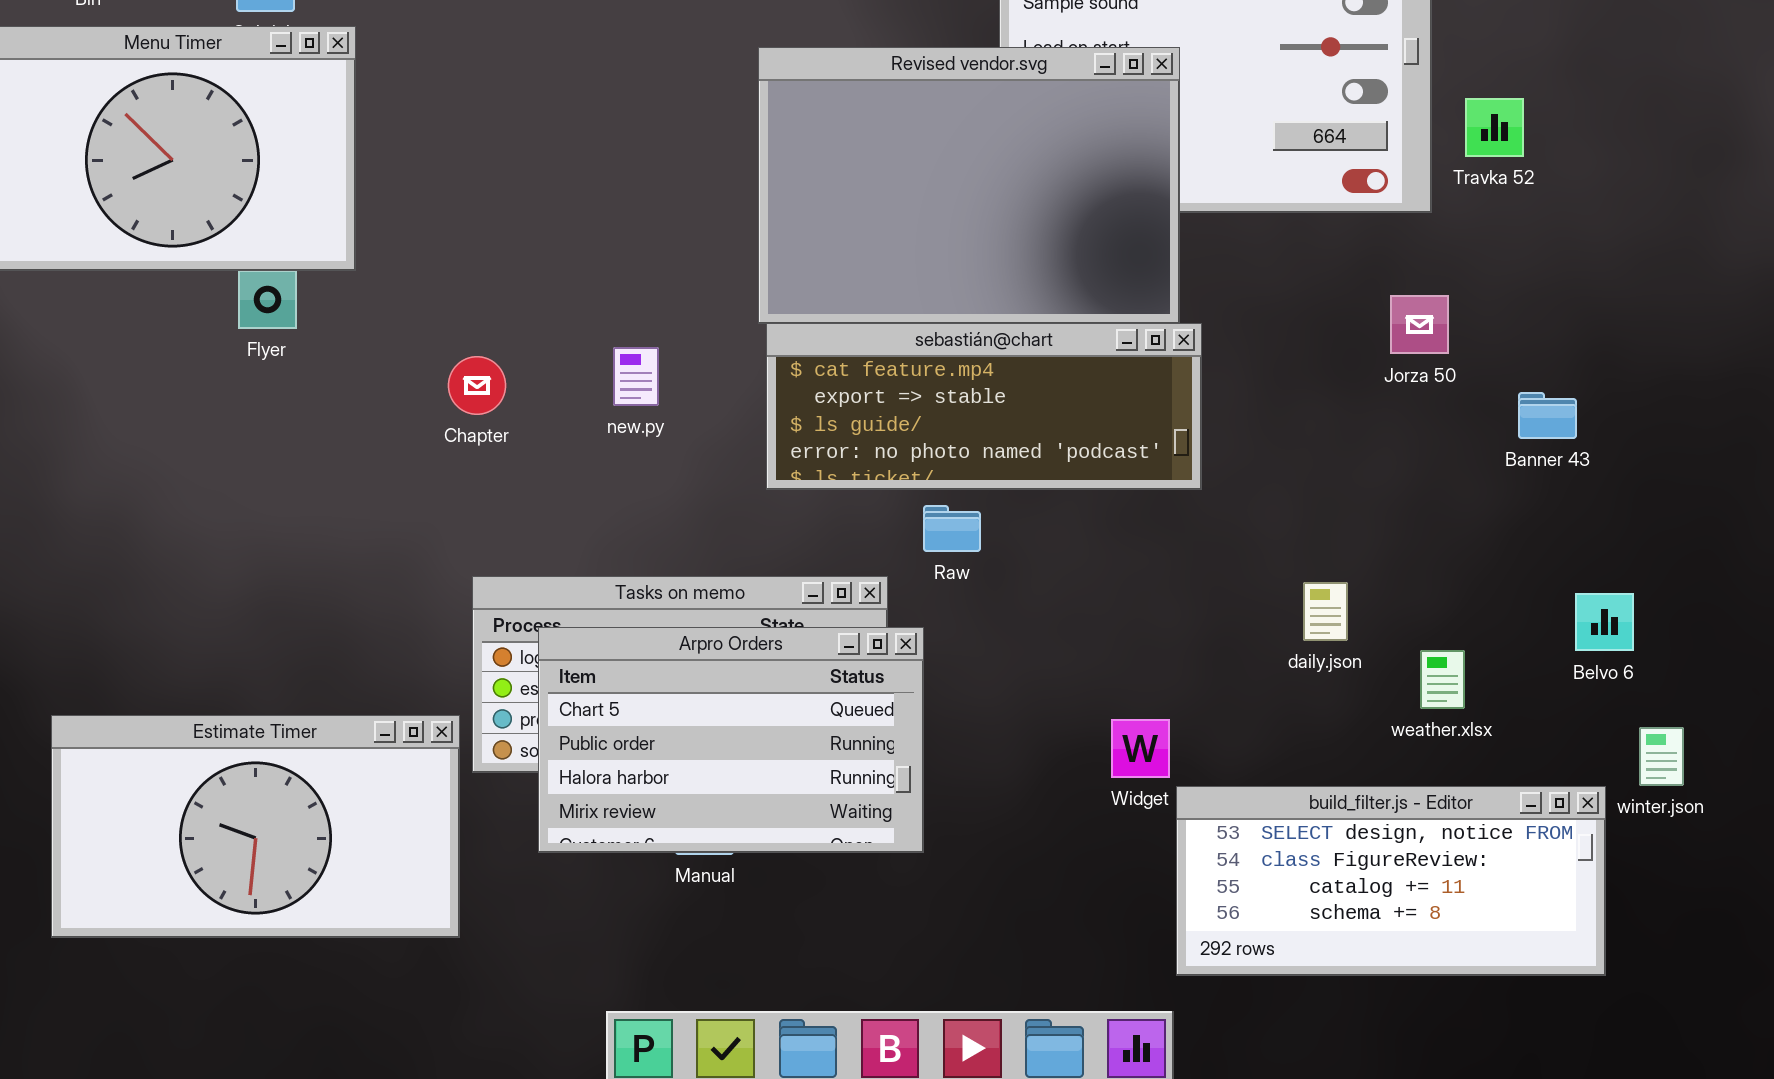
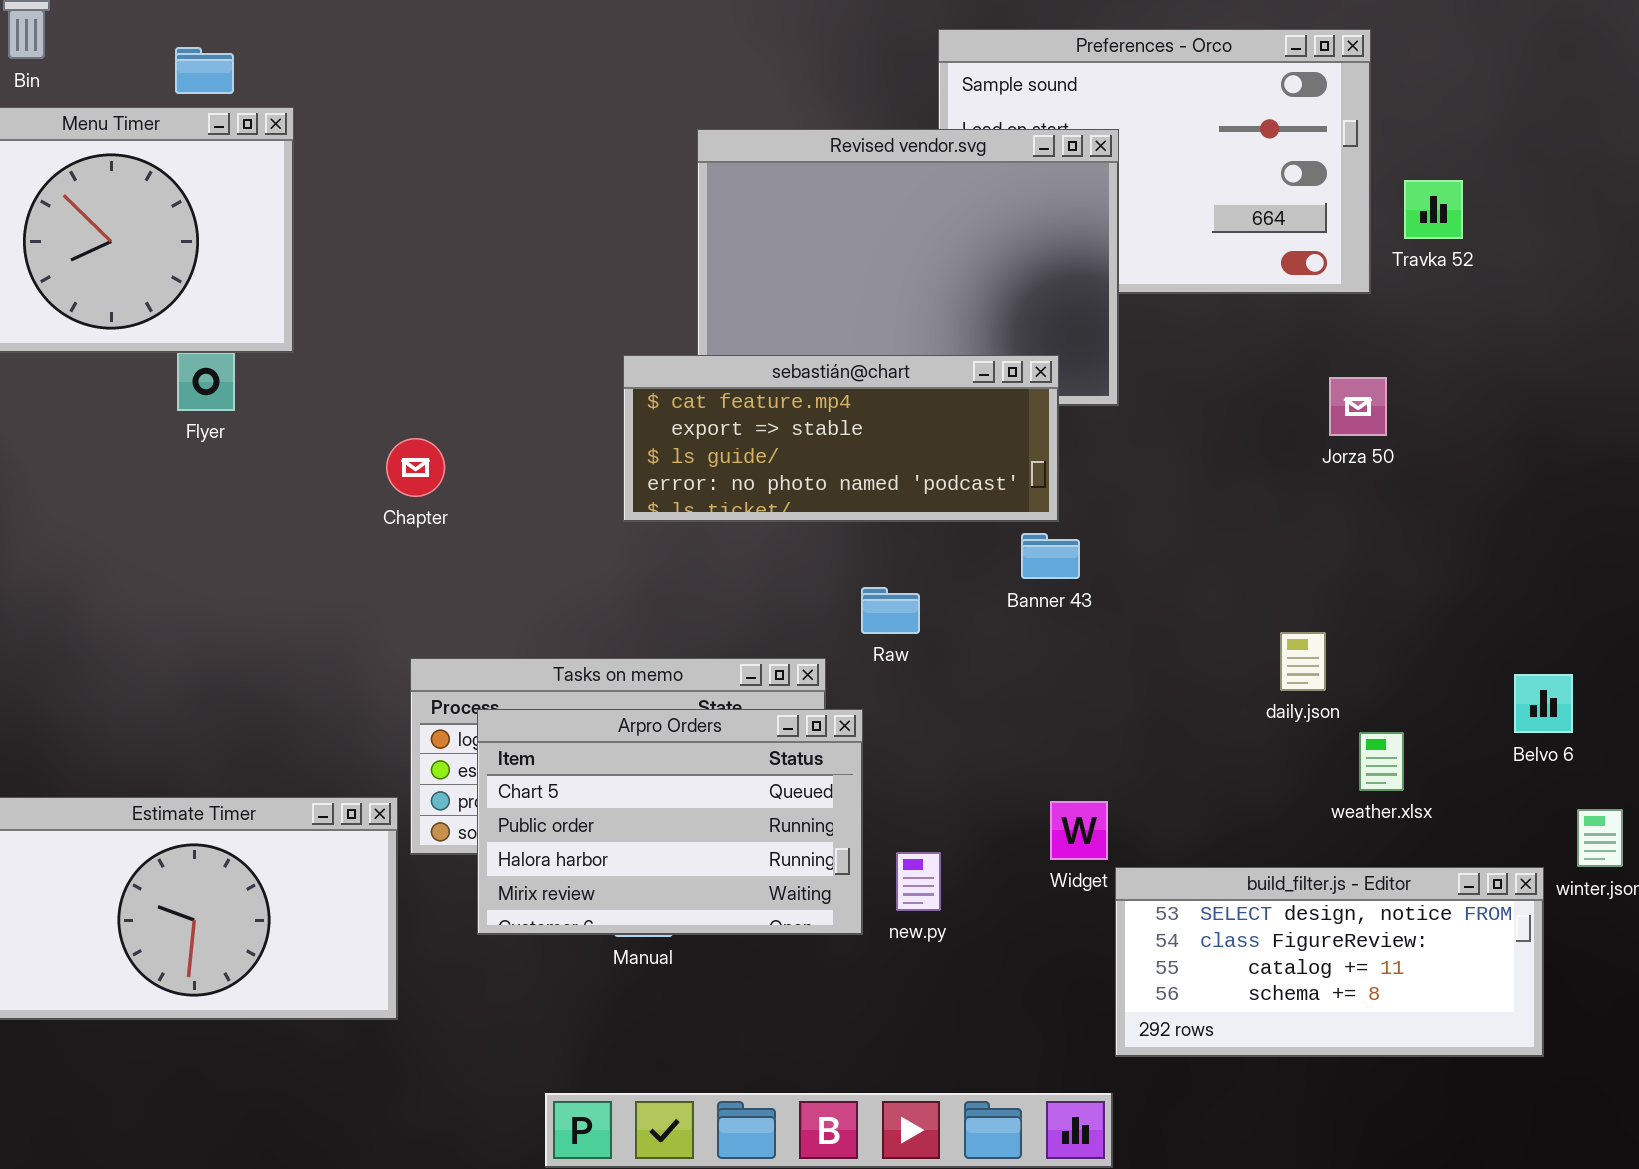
sebastián@chart: [766,323,1202,490] -> [623,355,1059,522], moved
new.py: [613,347,659,406] -> [896,852,941,911], moved
Banner 43: [1518,392,1577,439] -> [1021,533,1080,579], moved
daily.json: [1303,582,1348,641] -> [1280,632,1326,691], moved

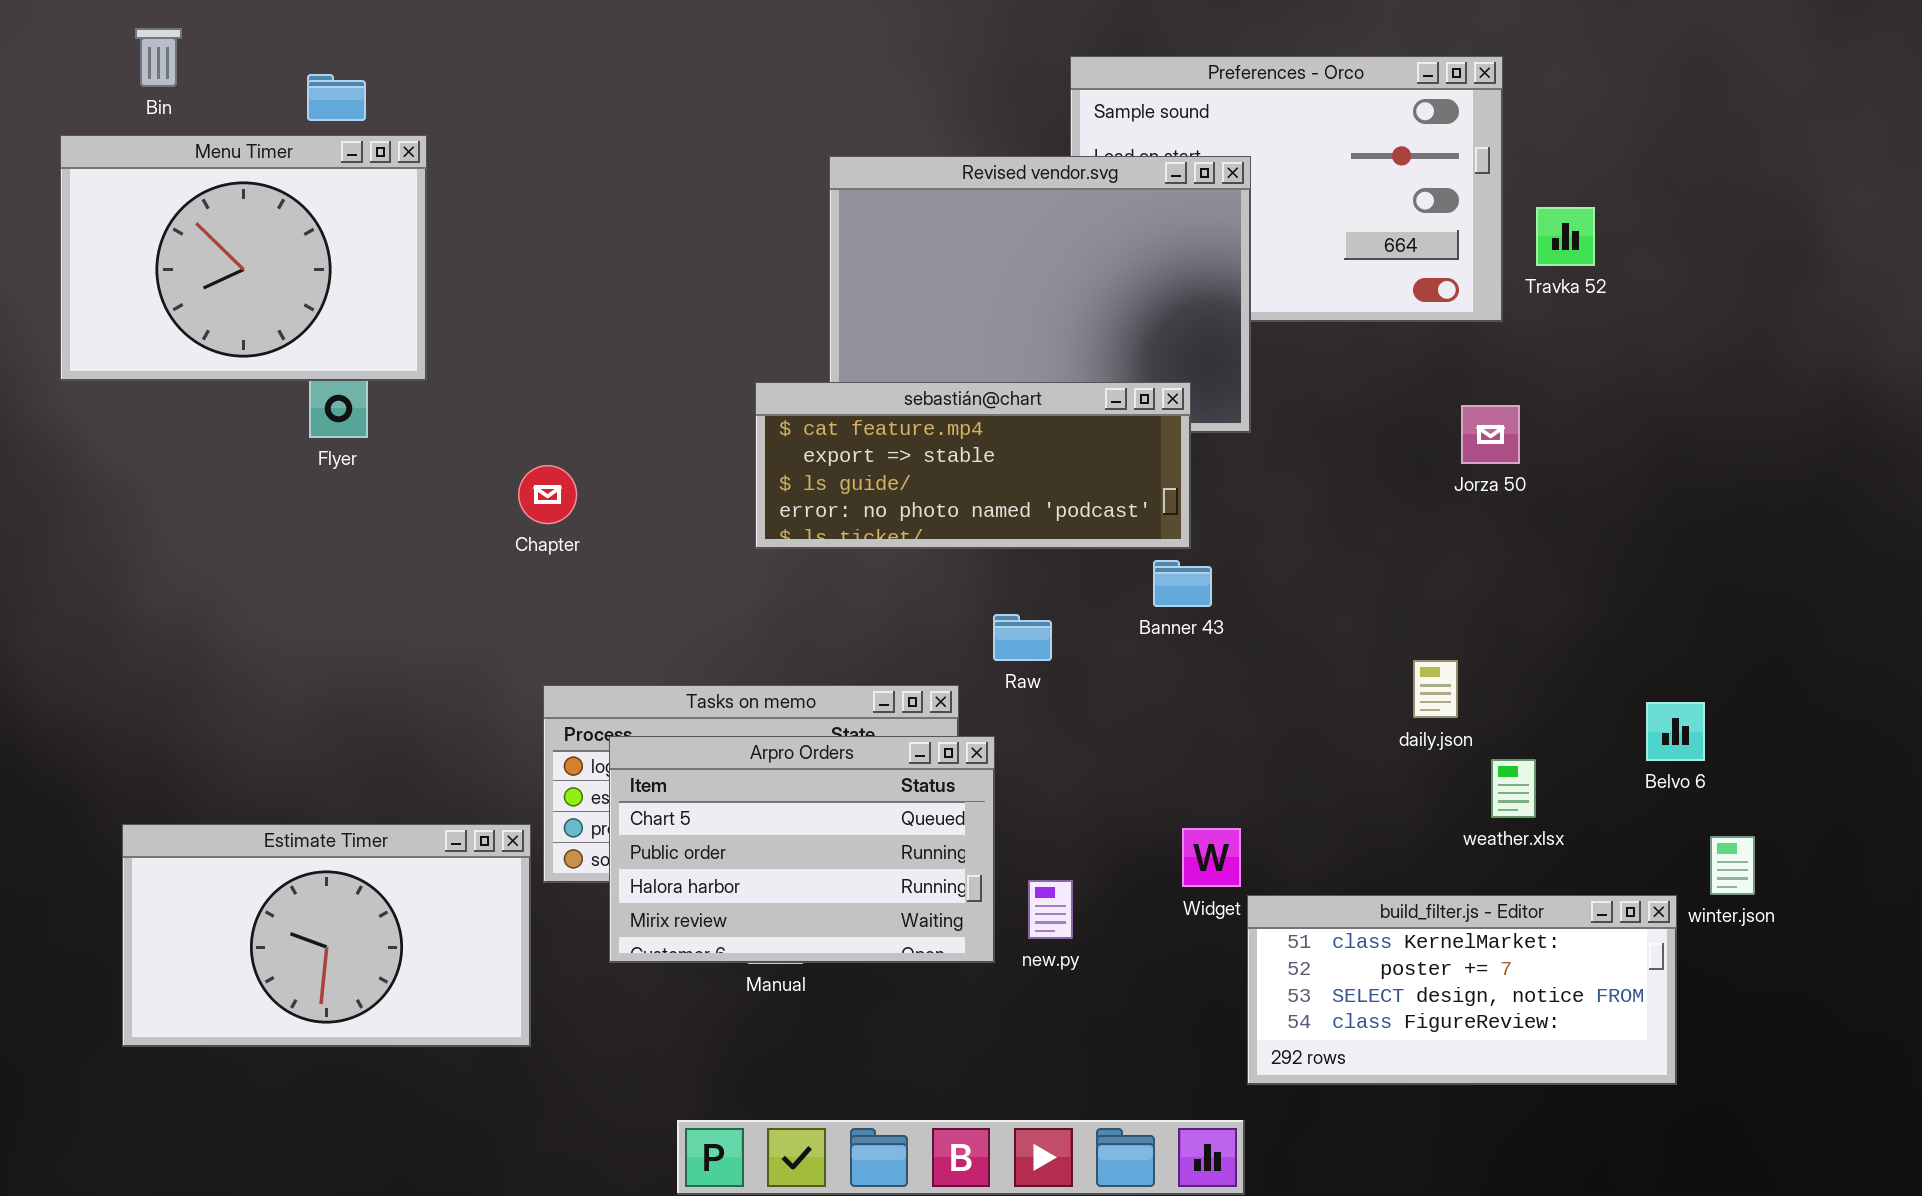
build_filter.js - Editor: [1115,867,1544,1057] -> [1247,895,1677,1085], scrolled up 2 rows

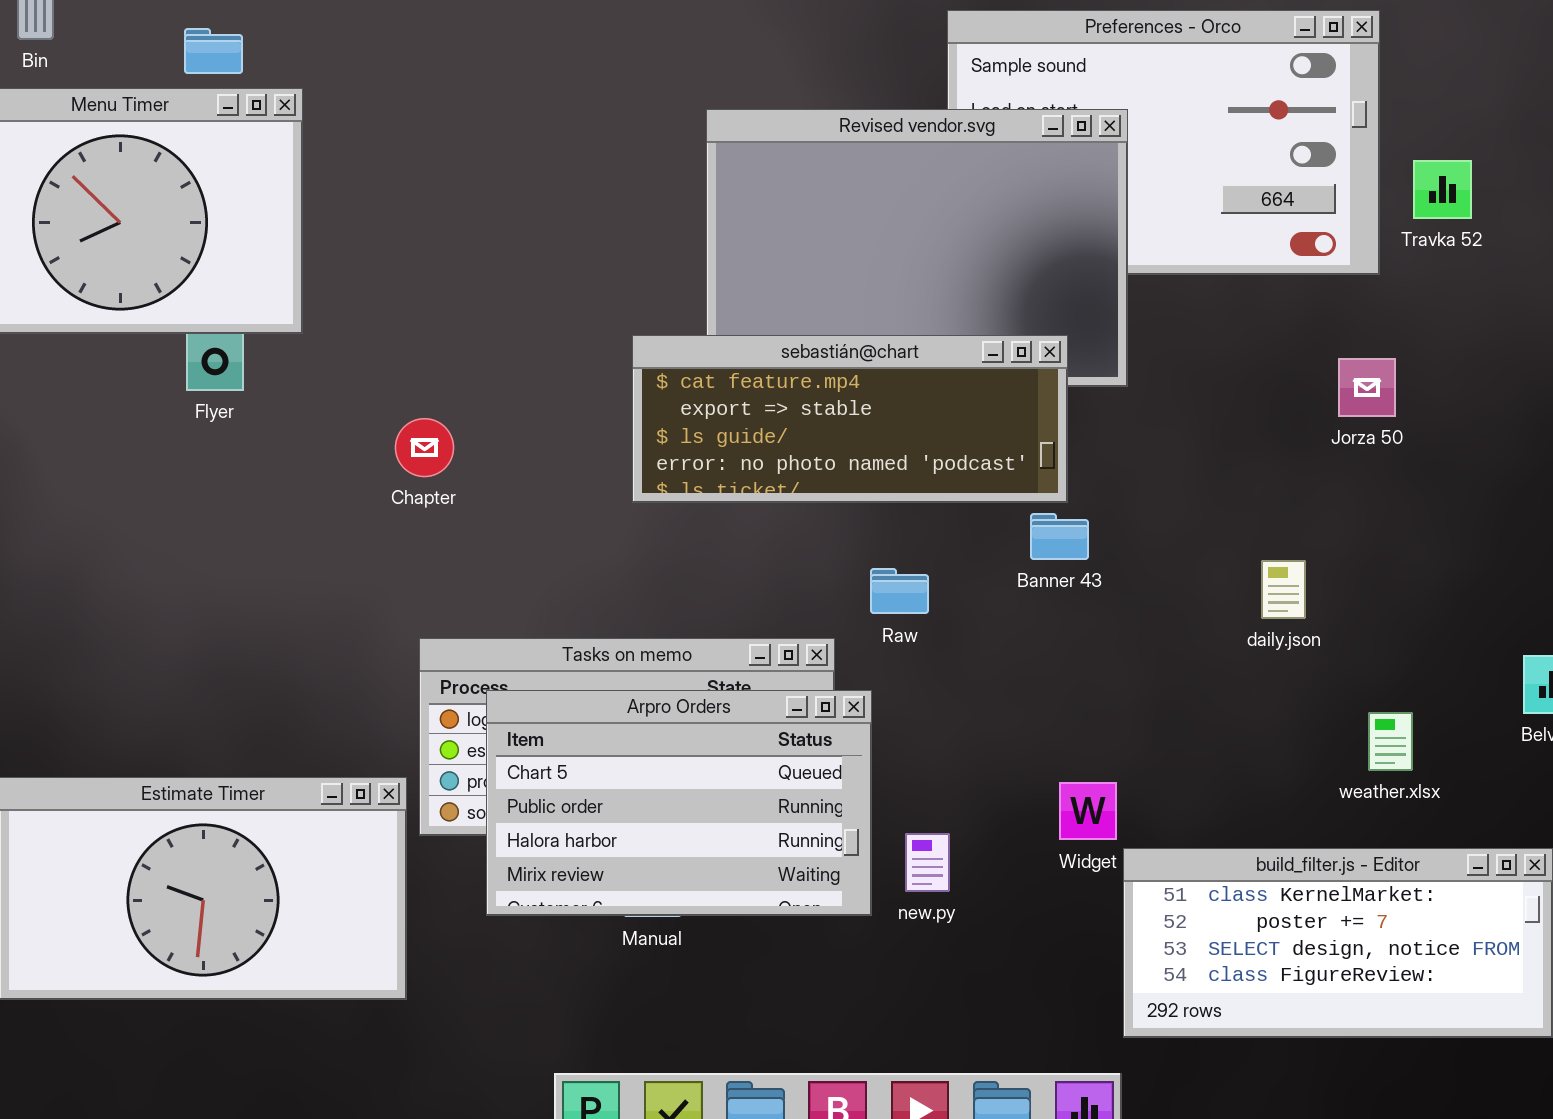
daily.json: [1413,660,1458,718] -> [1261,560,1306,619], moved

